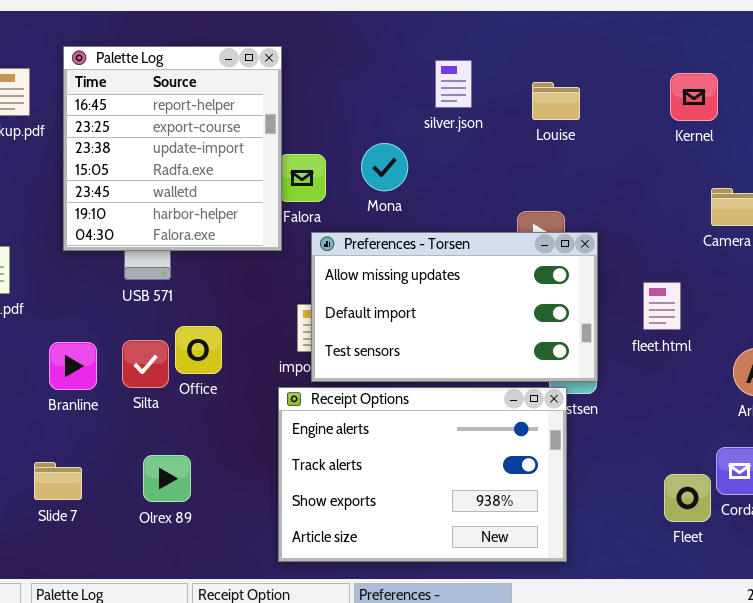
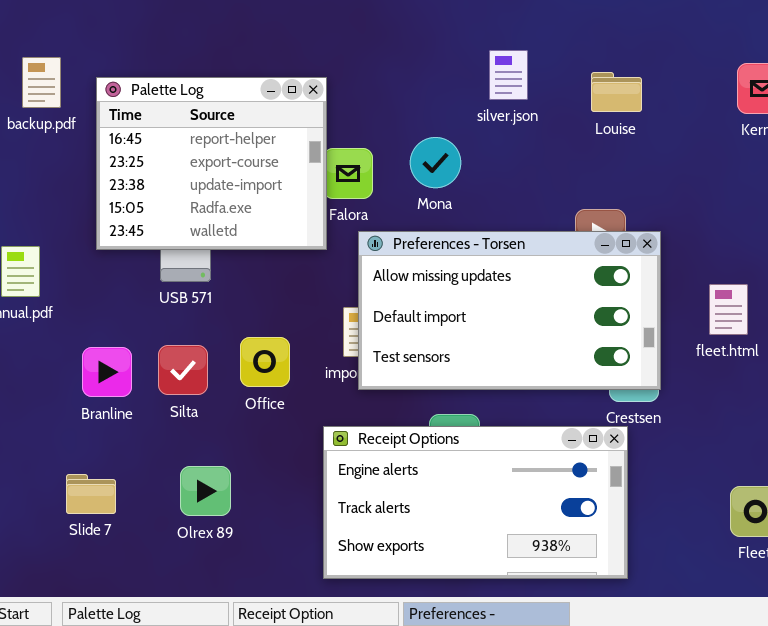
Palette Log: [63,46,282,251] -> [96,77,327,250], resized
Office: [175,326,222,374] -> [240,337,290,387], moved
Receipt Options: [278,387,567,562] -> [323,426,628,579], resized

